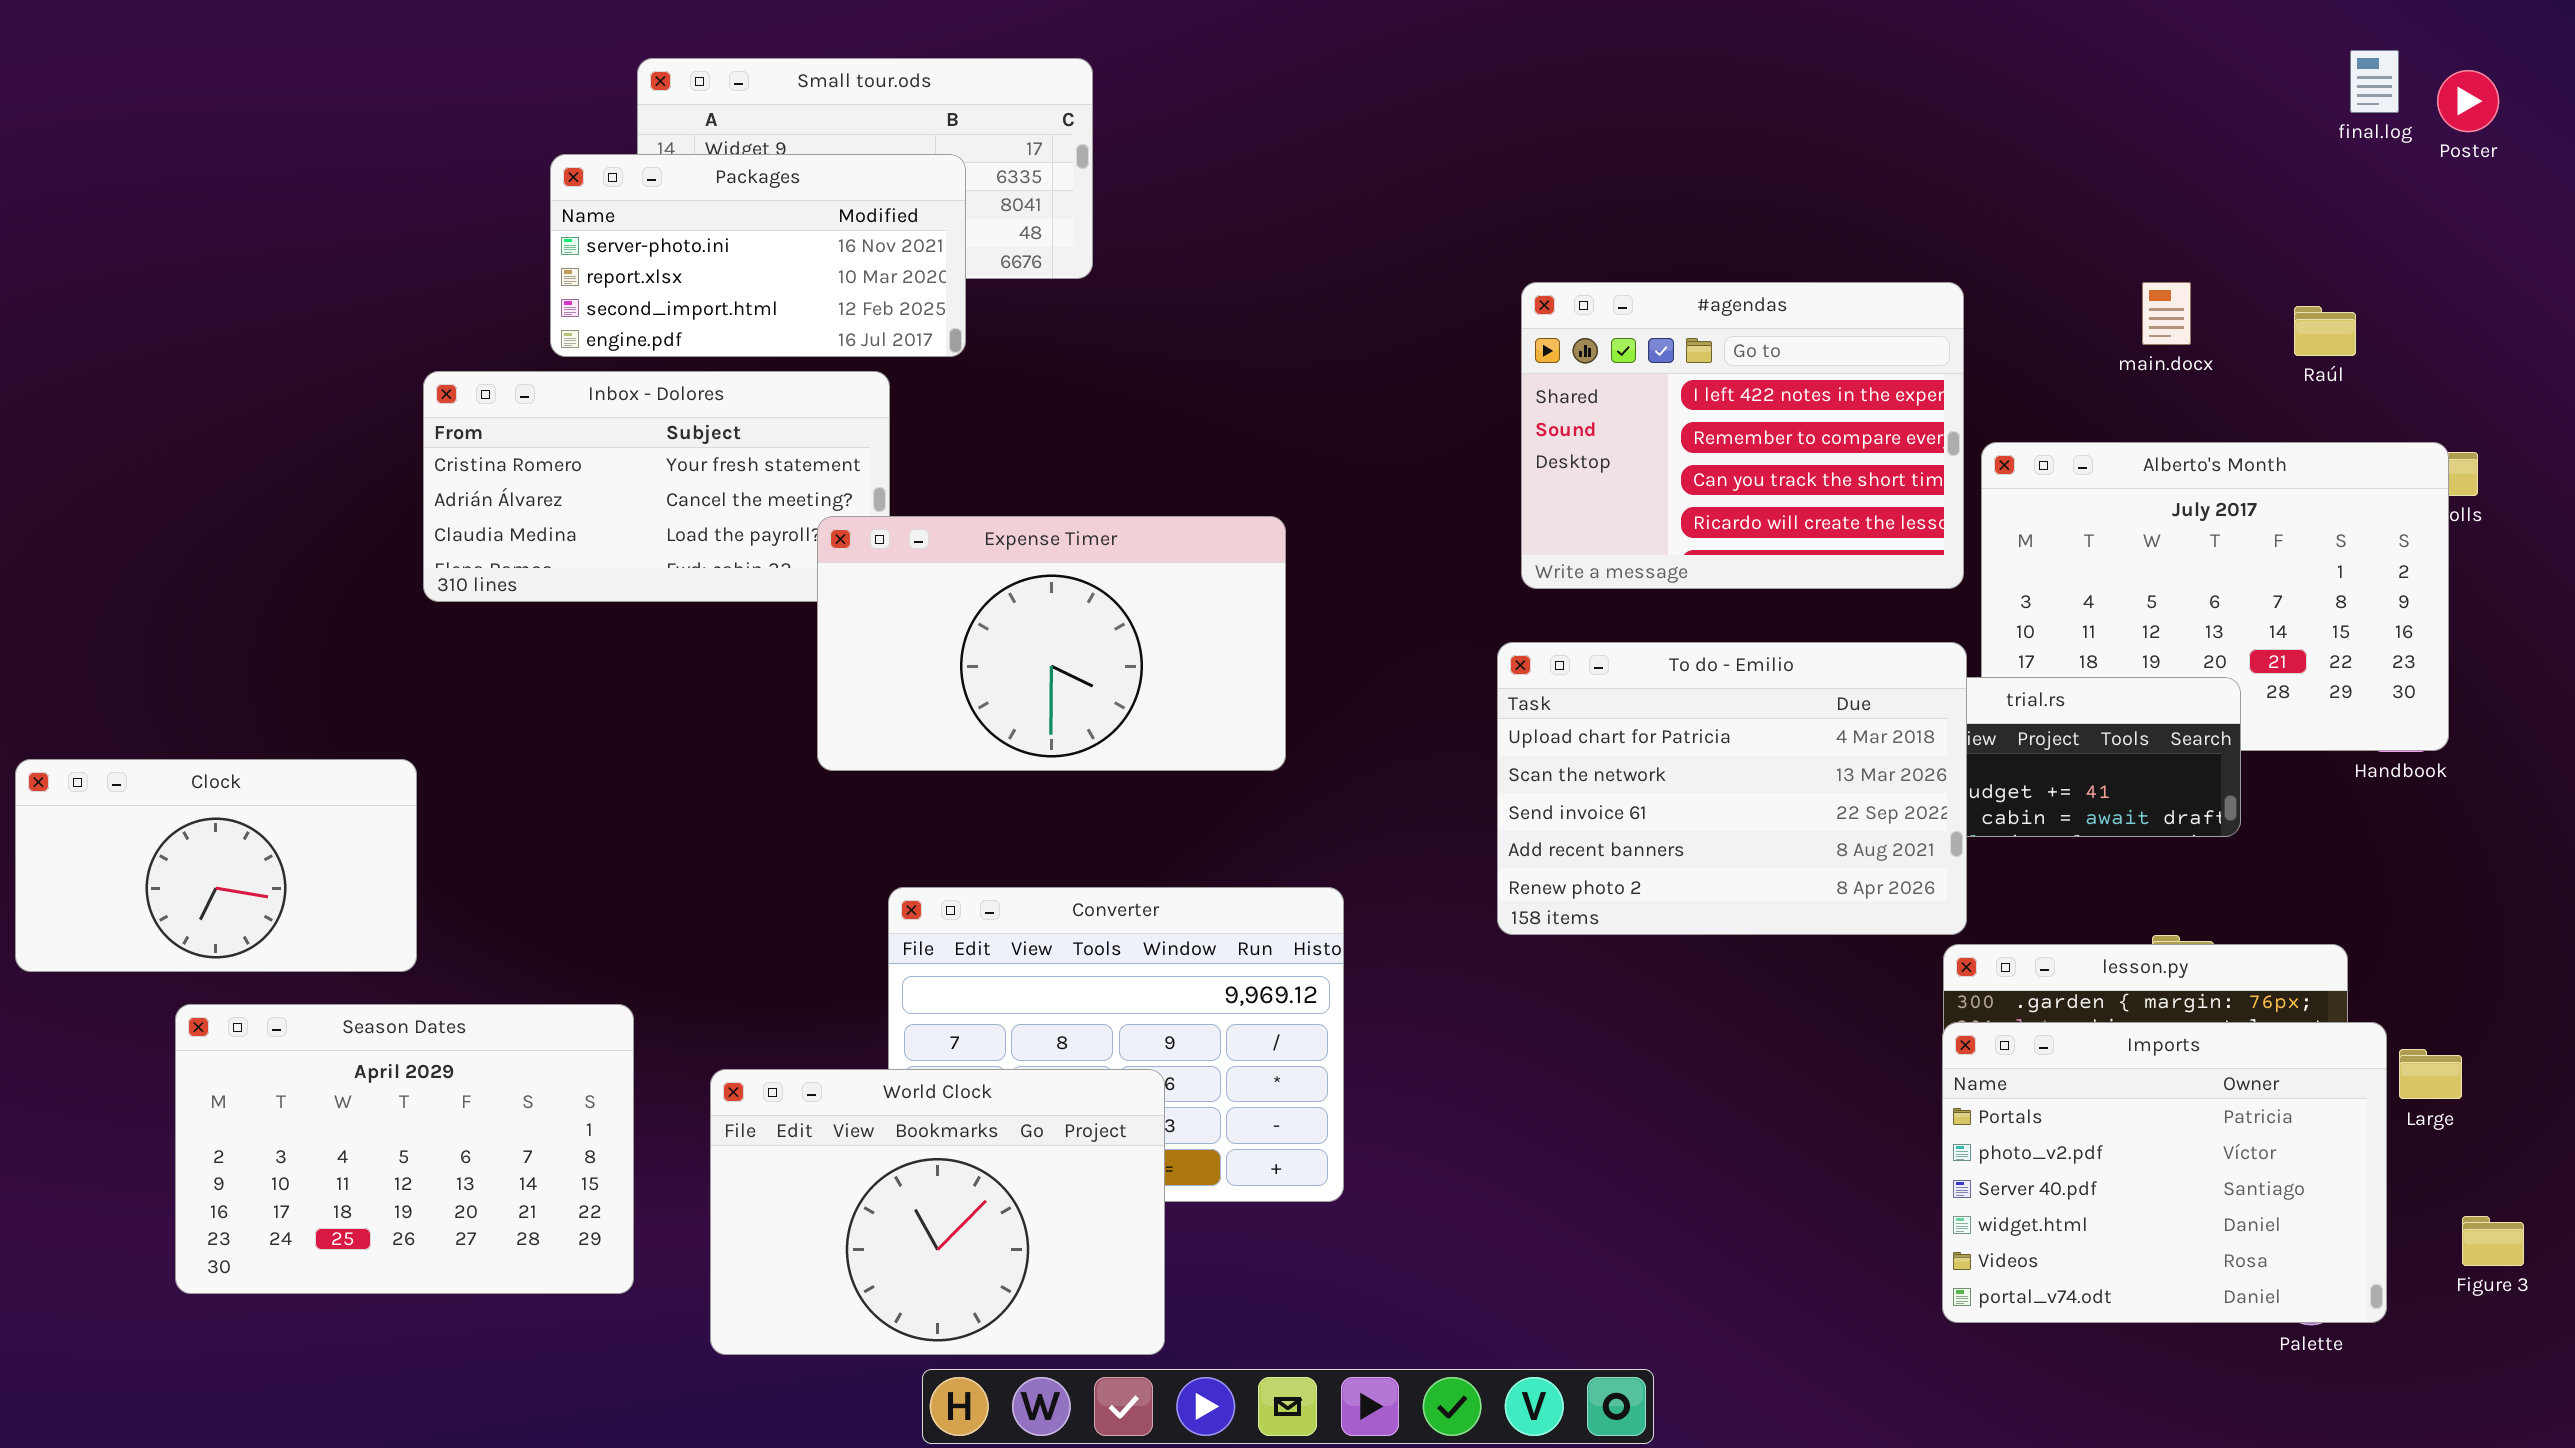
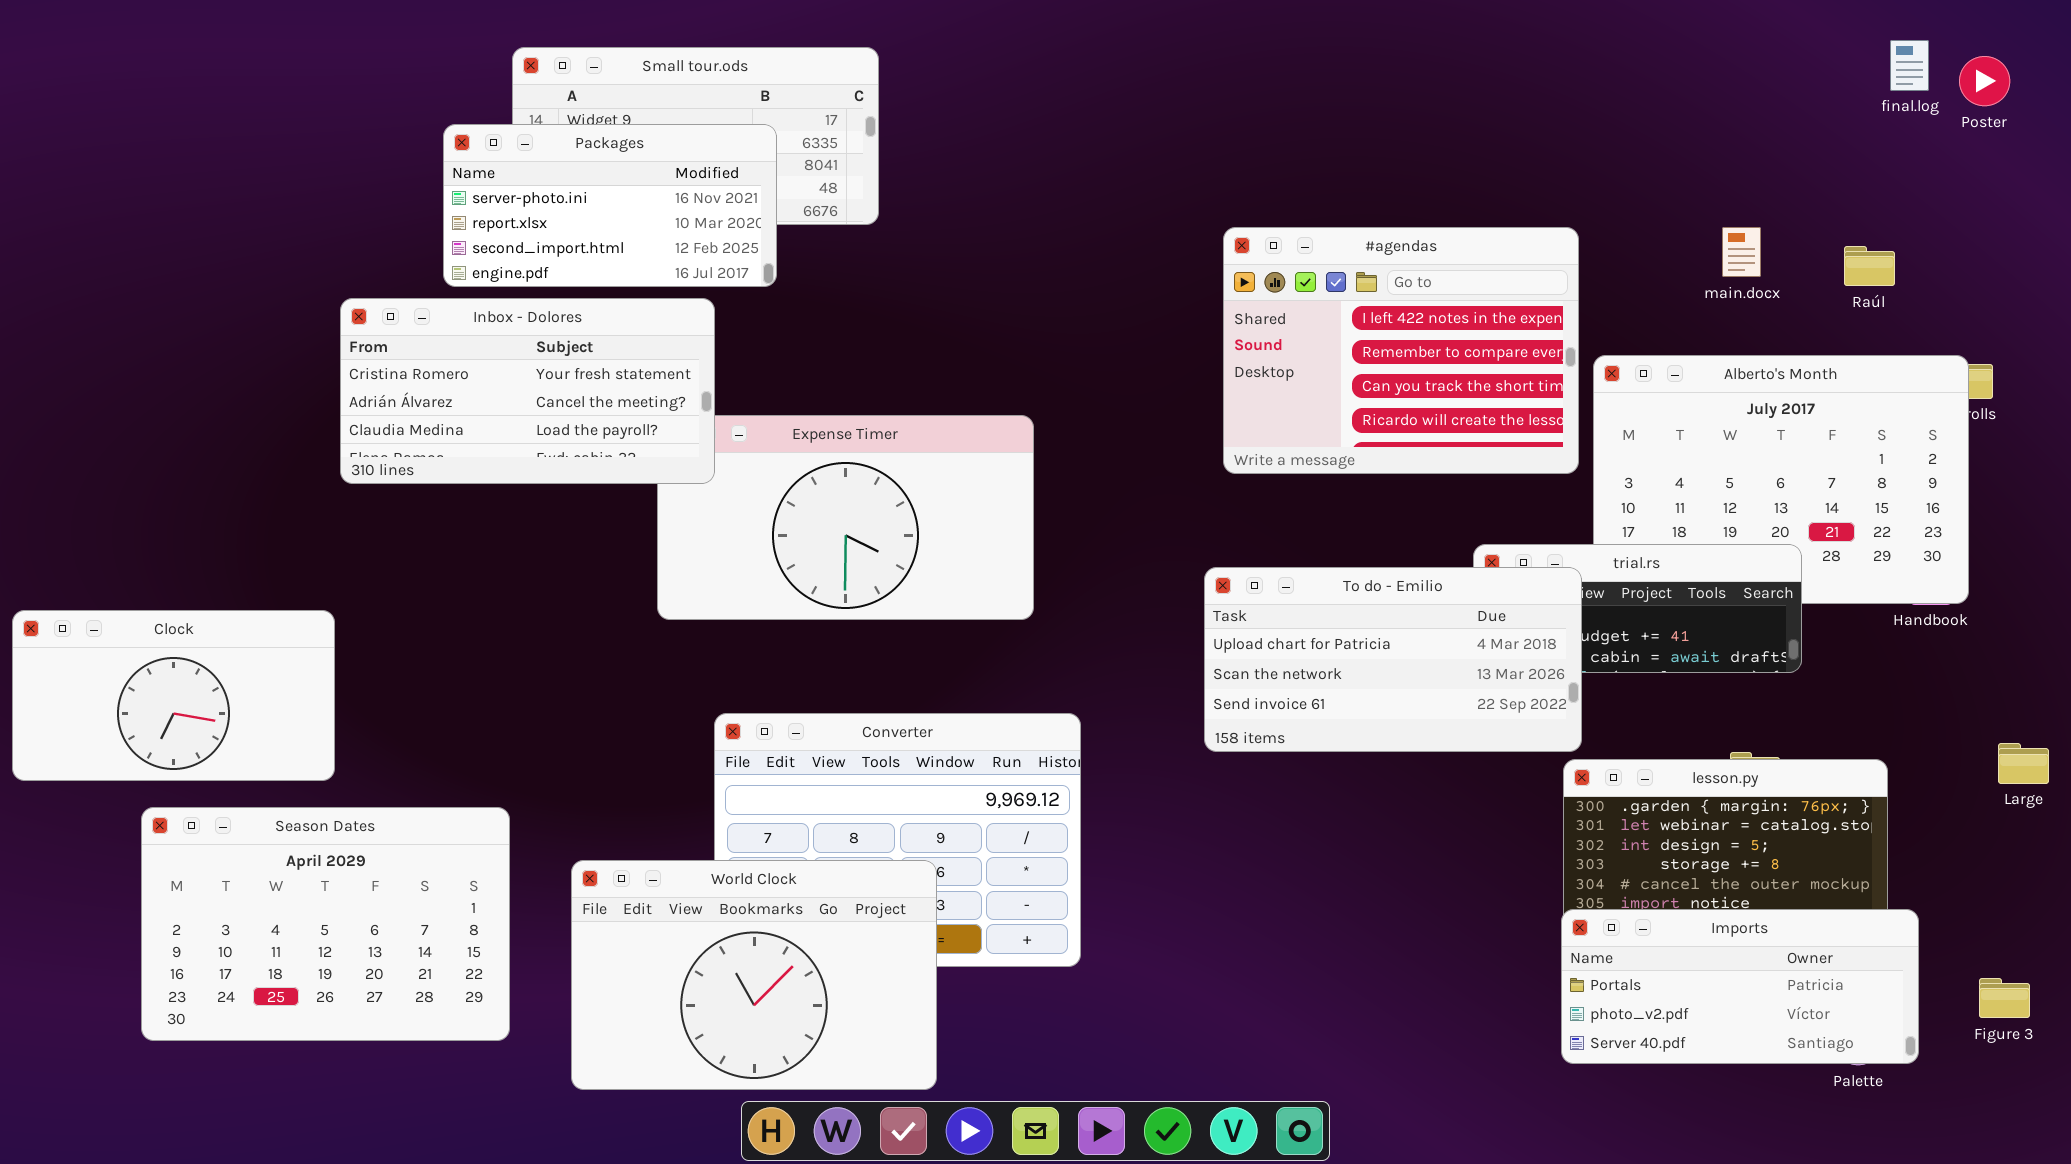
Inbox - Dolores: [423,371,890,602] -> [340,298,715,484], raised
To do - Emilio: [1497,642,1967,935] -> [1204,567,1582,752], resized
Imports: [1942,1022,2387,1323] -> [1561,909,1919,1064], resized
Large: [2399,1049,2462,1099] -> [1998,743,2049,784], moved

